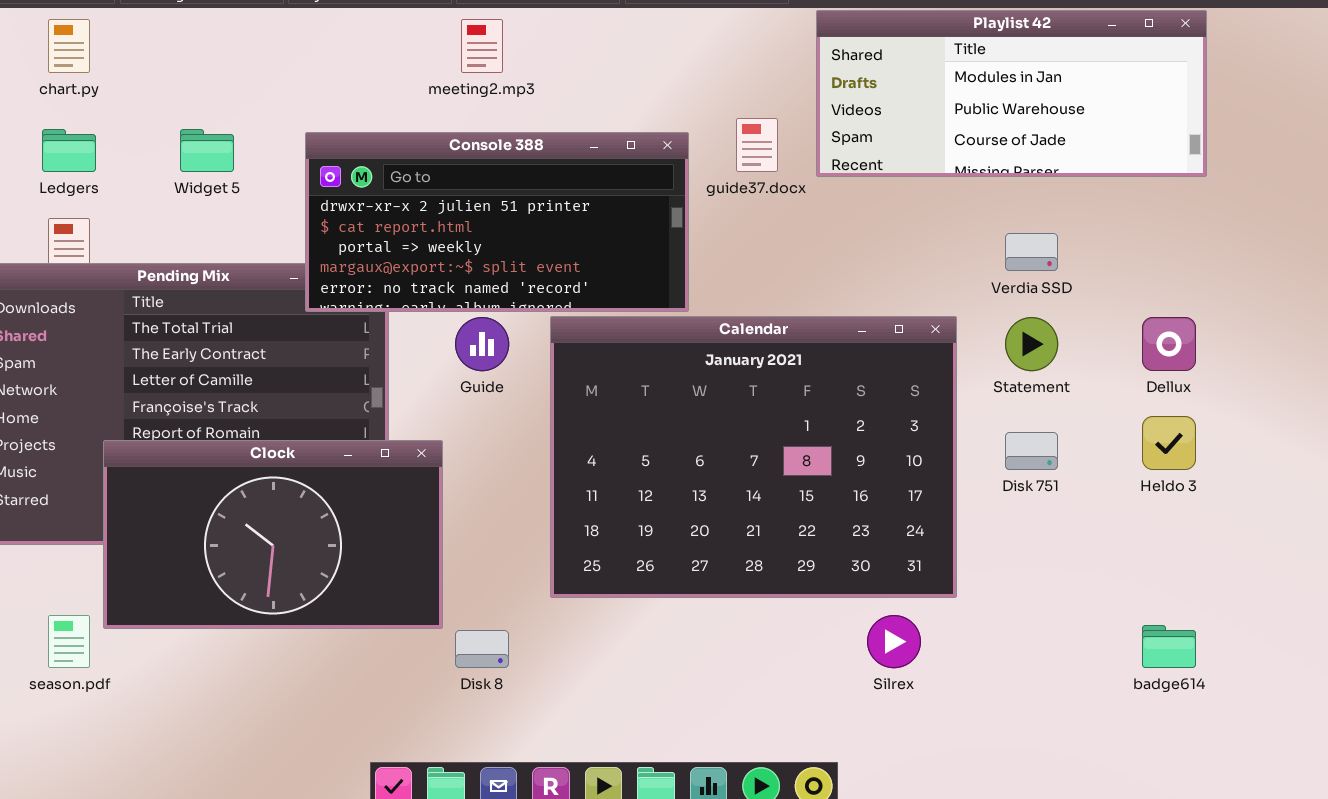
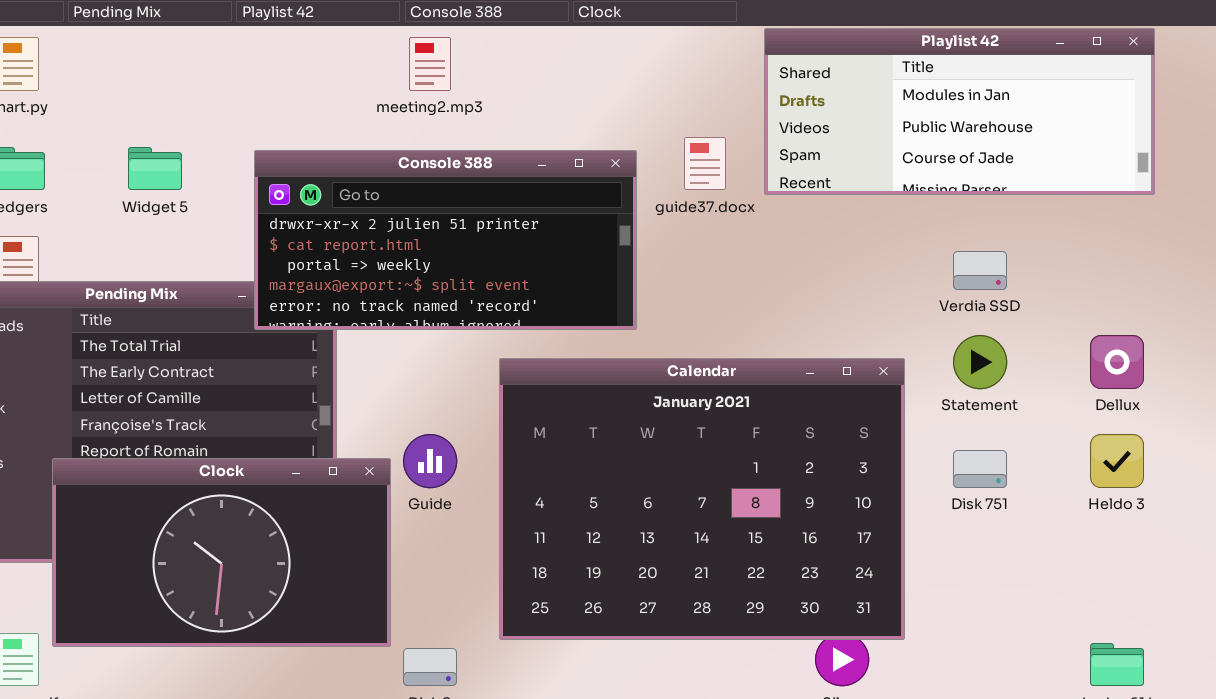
Calendar: [550,316,957,598] -> [499,358,905,640], moved
Guide: [455,317,509,371] -> [403,434,457,488], moved

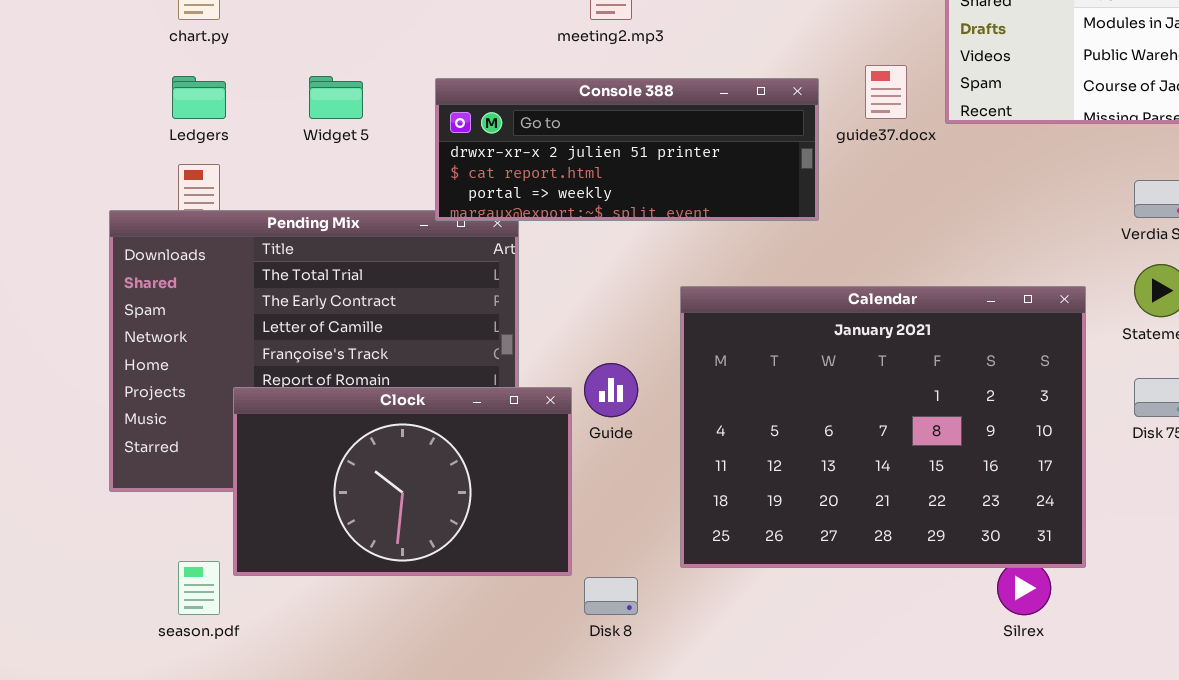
Console 388: [254,150,637,330] -> [435,78,819,221], resized

